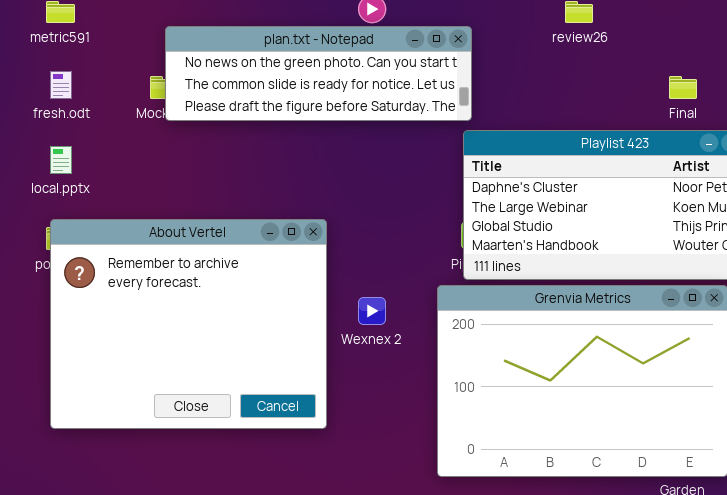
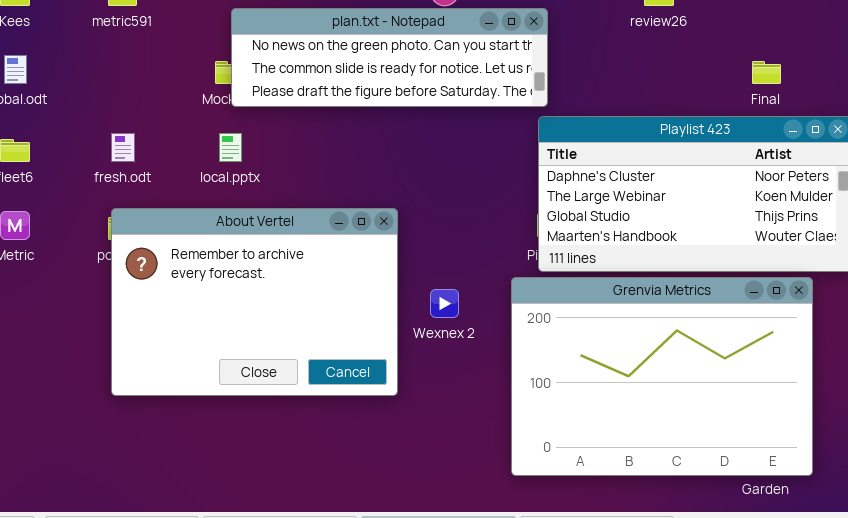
fresh.odt: [50,71,72,99] -> [111,133,135,162], moved
local.pptx: [50,146,72,174] -> [219,133,242,162], moved
About Vertel: [50,219,327,429] -> [111,208,398,396], resized

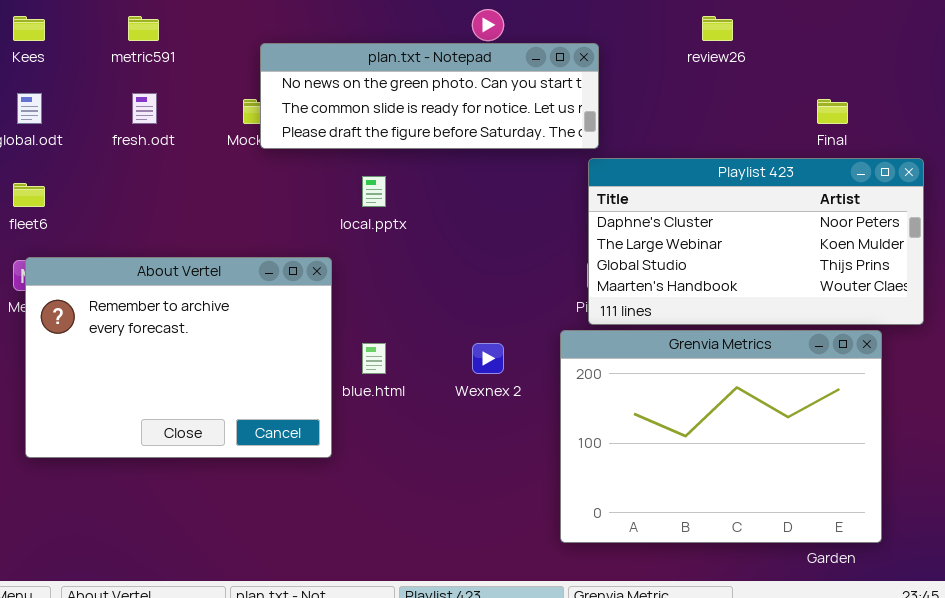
fresh.odt: [111,133,135,162] -> [132,93,157,124], moved
local.pptx: [219,133,242,162] -> [362,176,386,207], moved
About Vertel: [111,208,398,396] -> [25,257,332,458], moved

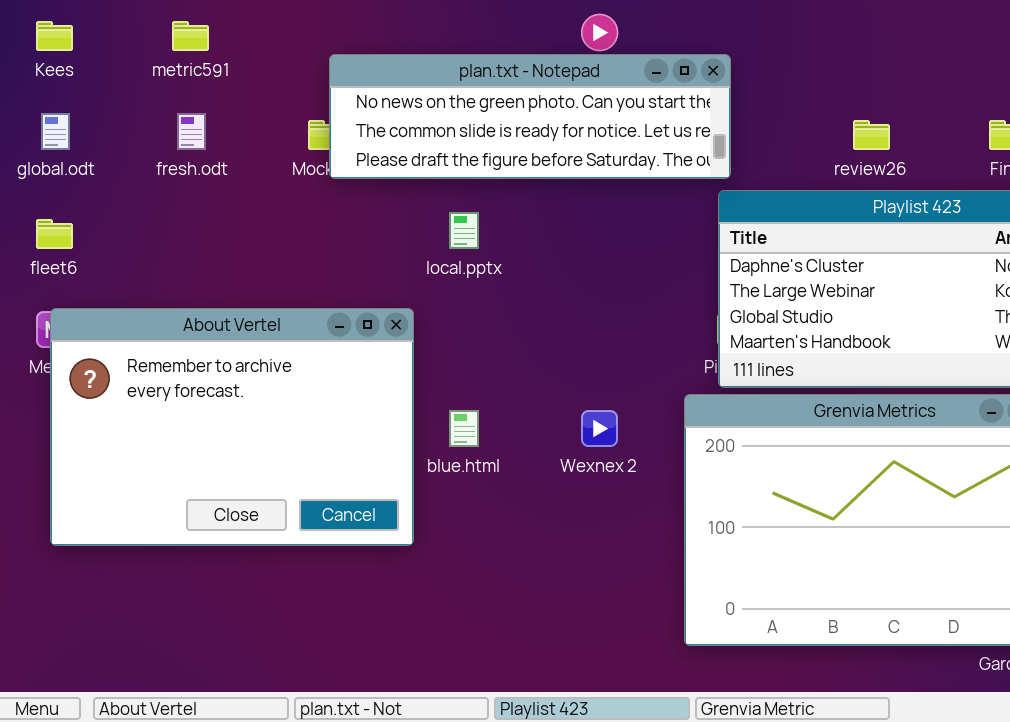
review26: [702,16,733,41] -> [853,120,890,150], moved

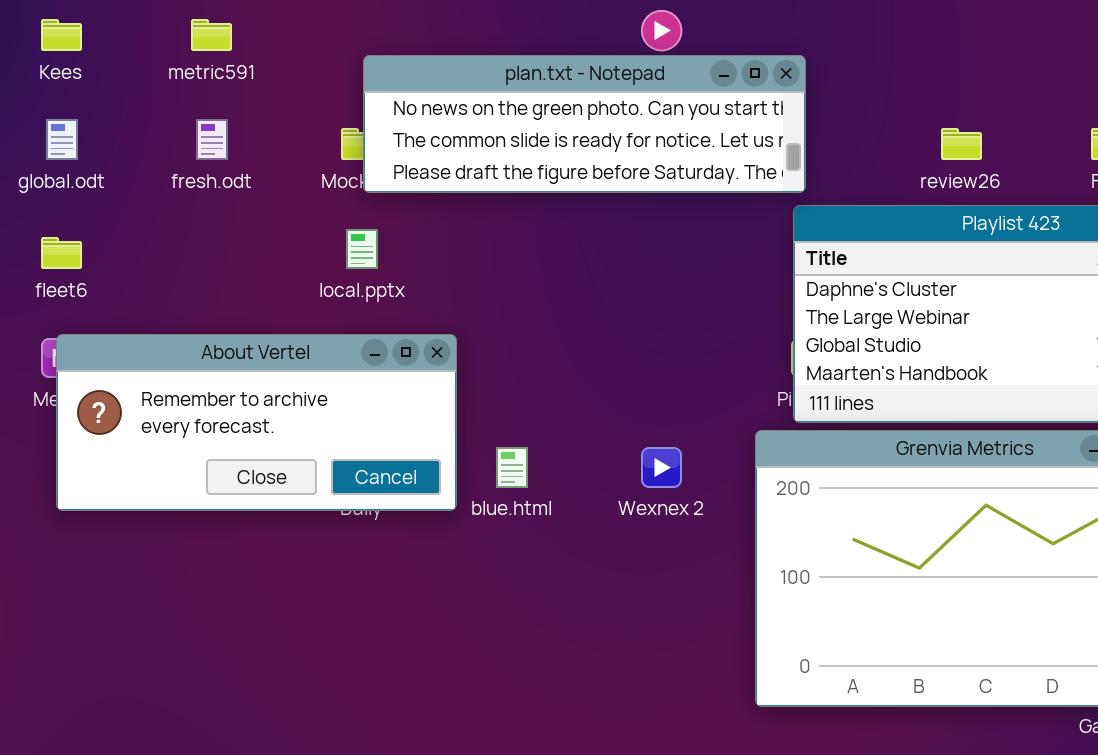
local.pptx: [449,212,479,249] -> [346,229,378,269], moved
About Vertel: [50,308,414,546] -> [56,334,457,511], resized

